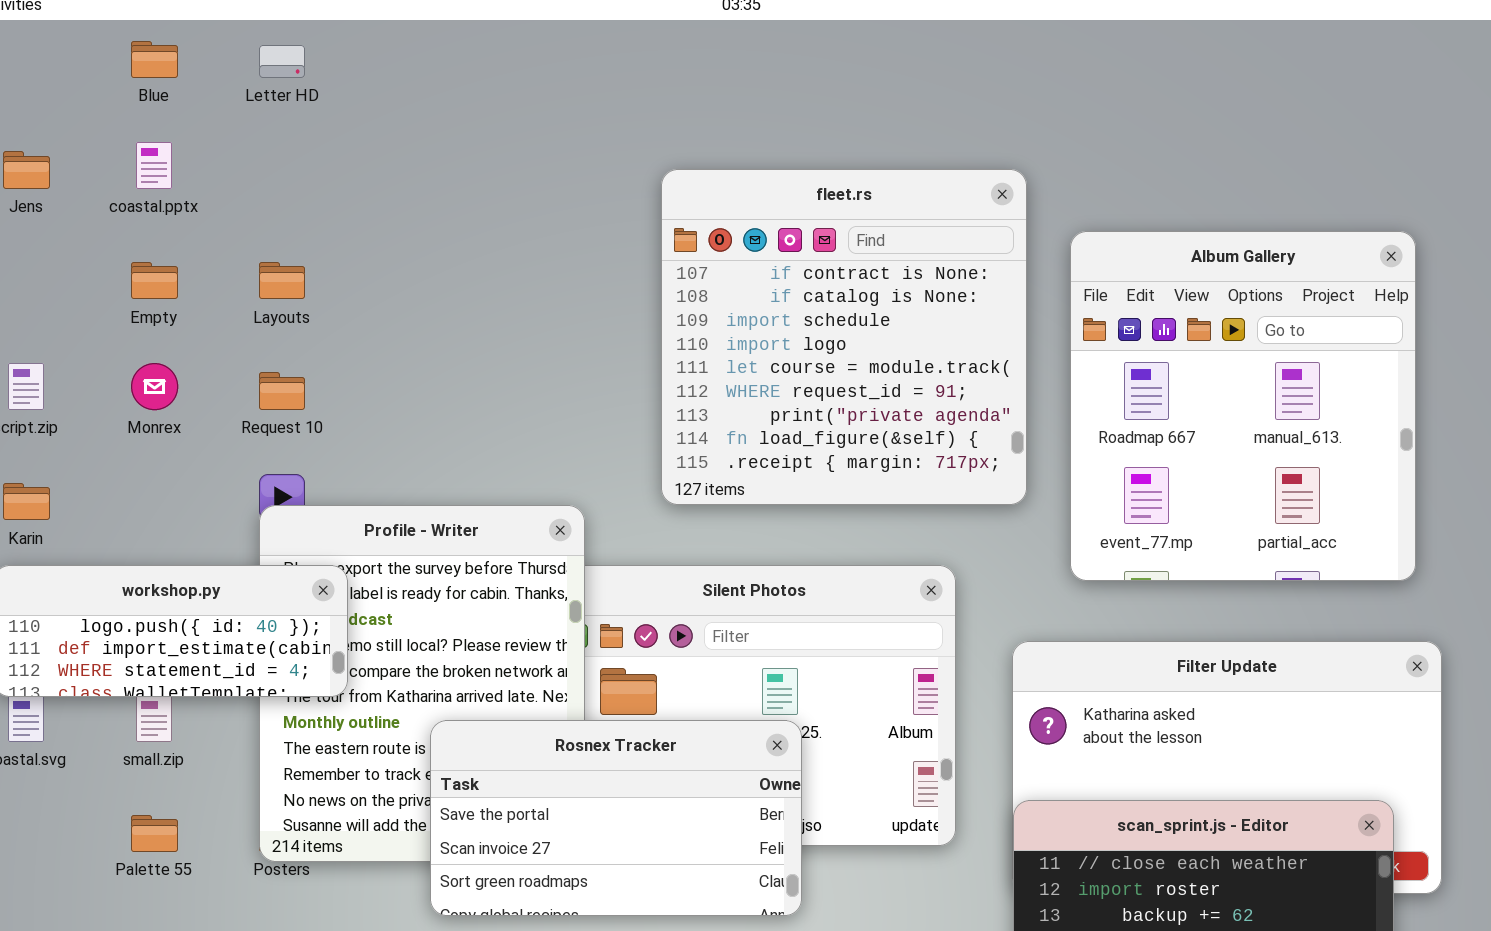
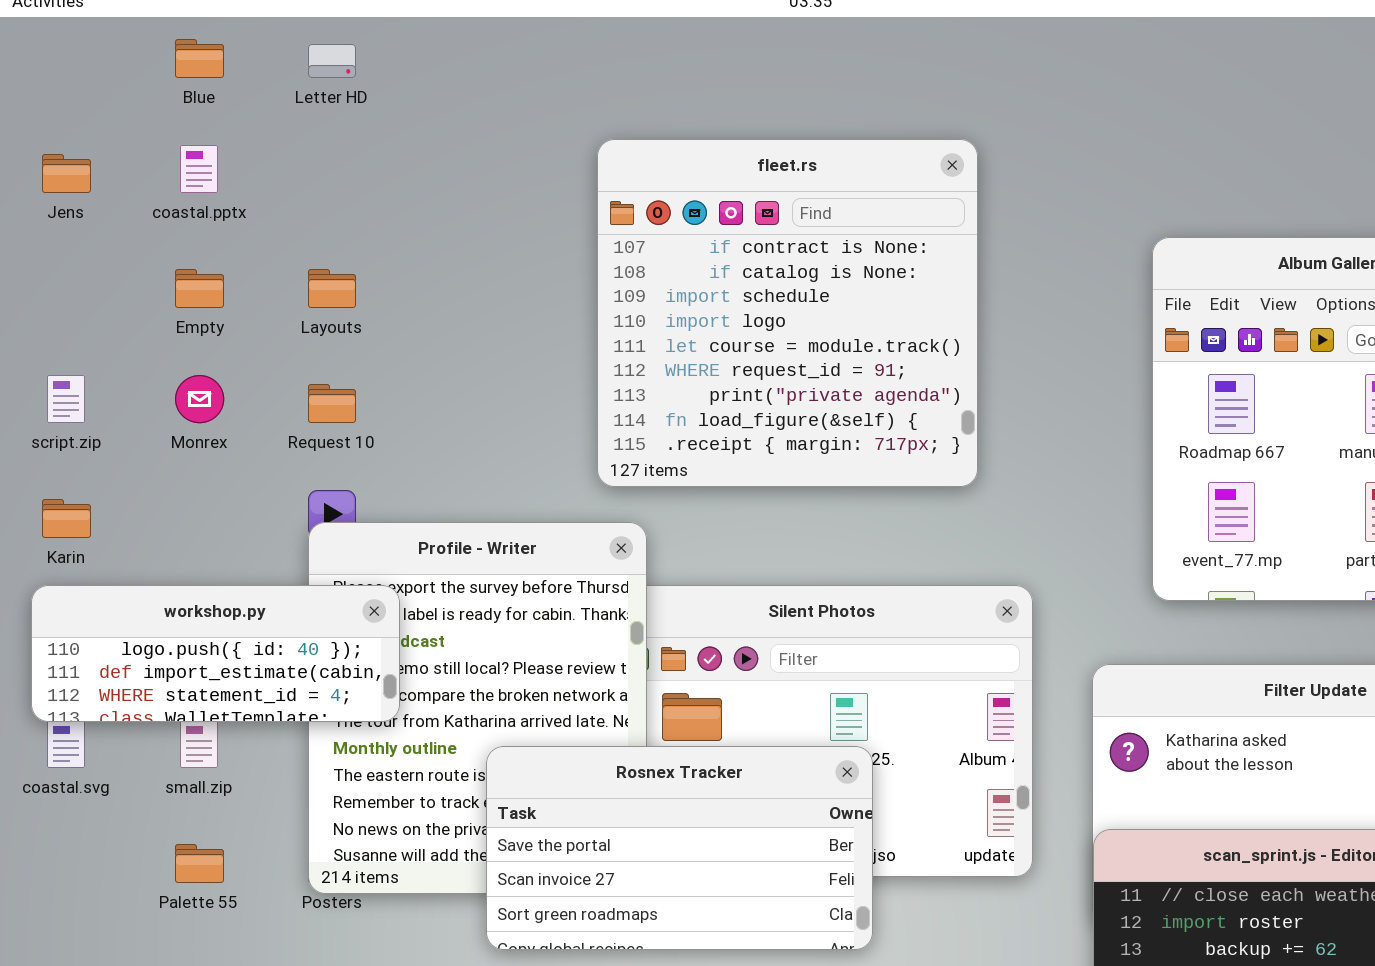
fleet.rs: [661,169,1027,505] -> [597,139,978,487], moved

